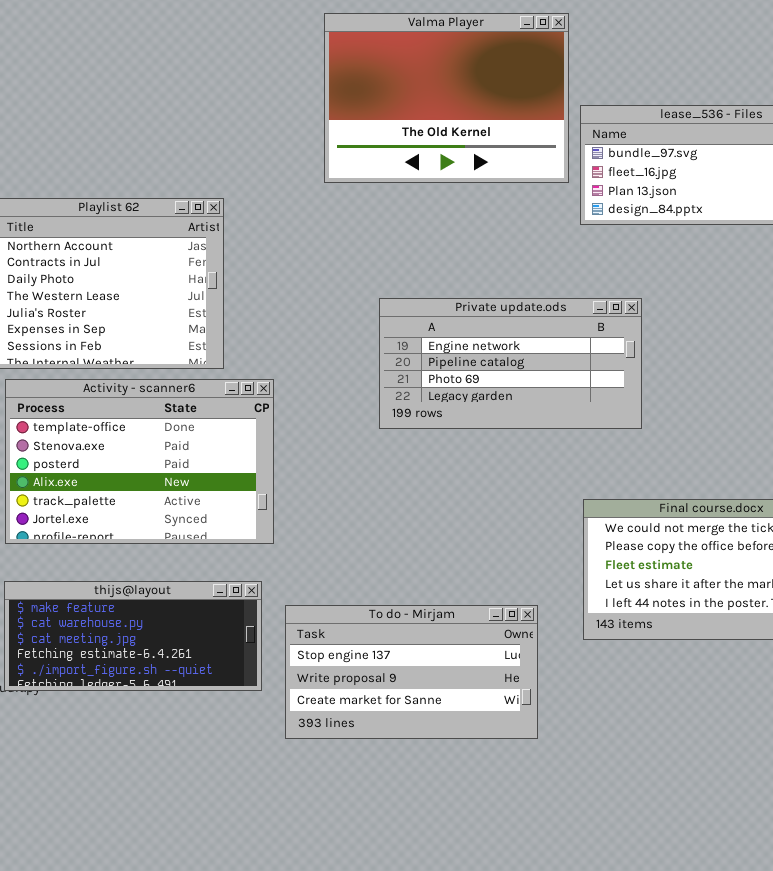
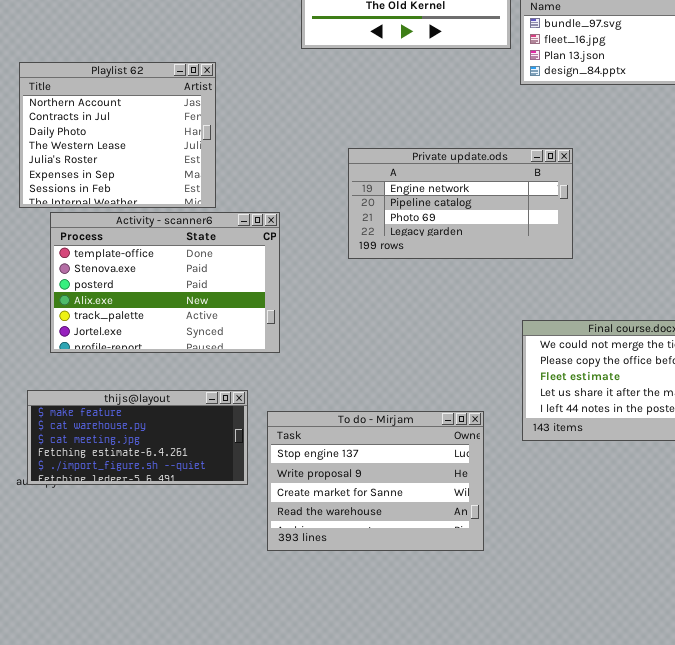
Activity - scanner6: [5,379,274,544] -> [50,212,280,353], moved
To do - Mirjam: [285,605,538,739] -> [267,411,484,551], resized

